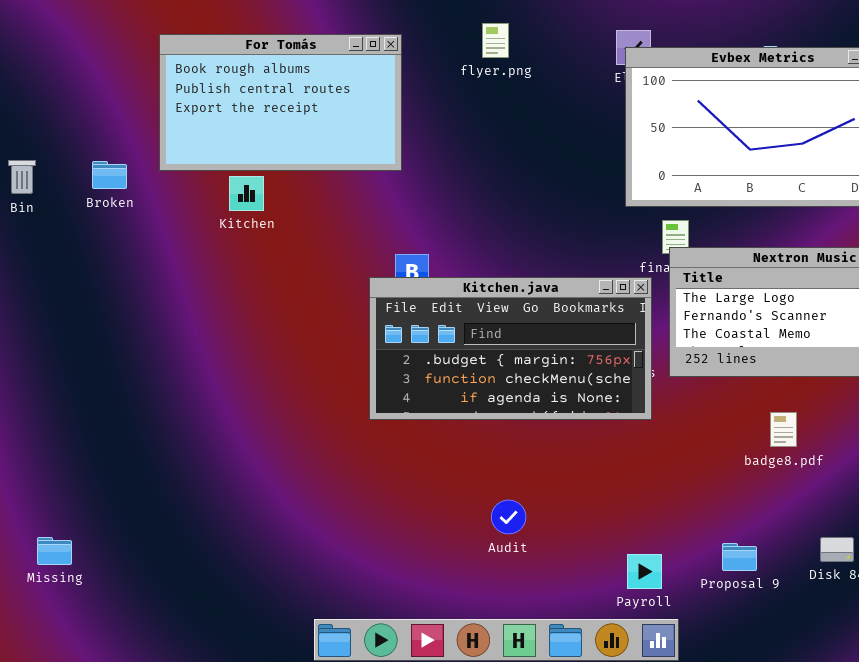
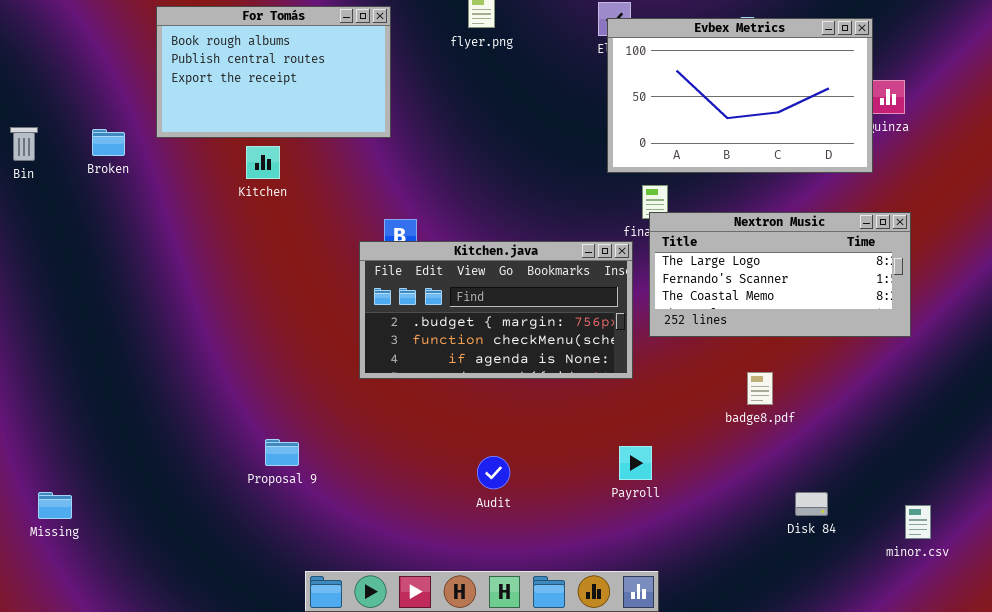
Kitchen: [229,176,264,211] -> [246,146,280,179], moved
Proposal 9: [722,543,757,571] -> [265,439,299,466], moved
Payroll: [627,554,662,589] -> [619,446,652,480], moved

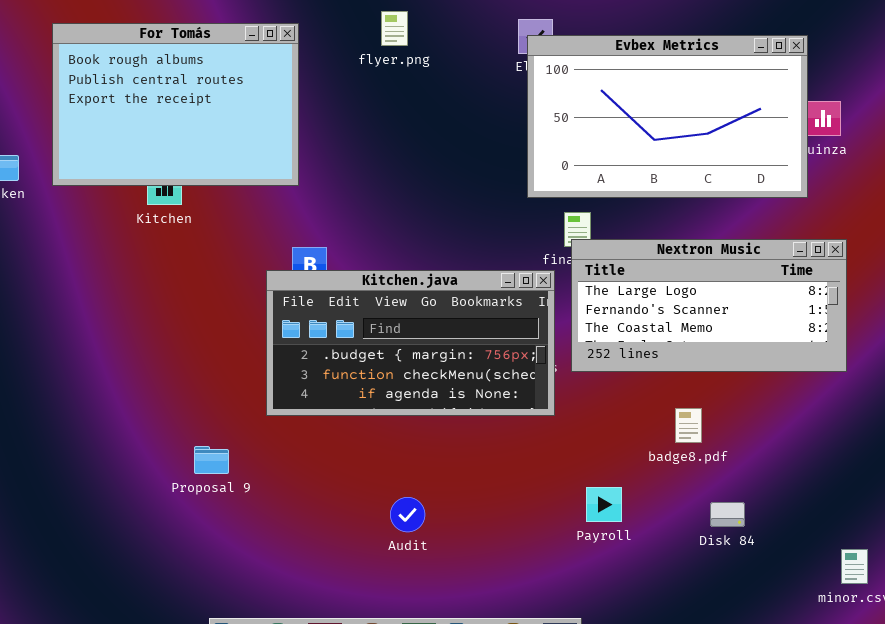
For Tomás: [156,6,391,138] -> [52,23,299,186], resized
Proposal 9: [265,439,299,466] -> [194,446,229,474], moved
Payroll: [619,446,652,480] -> [586,487,622,522], moved
Disk 84: [795,492,828,516] -> [710,502,745,527], moved

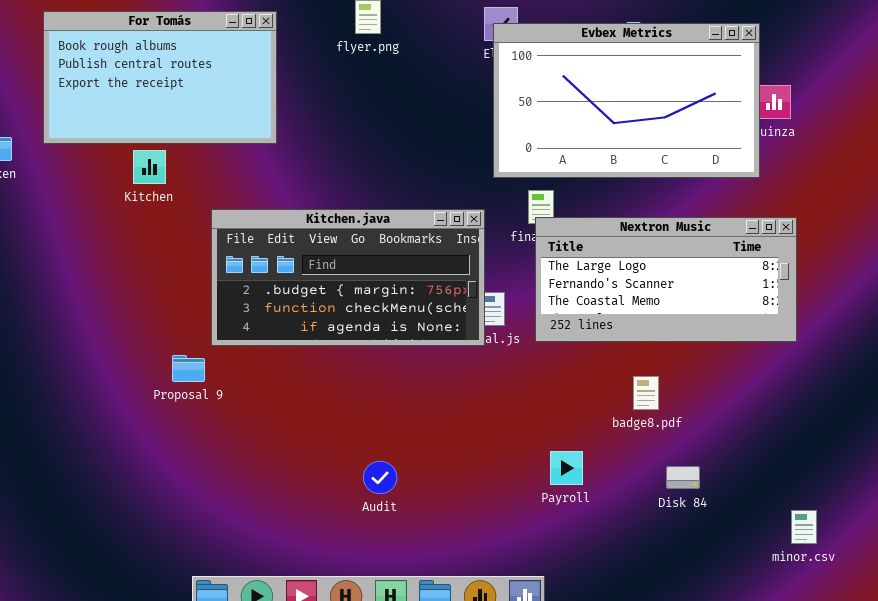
For Tomás: [52,23,299,186] -> [43,11,277,144], resized
Kitchen.java: [266,270,555,416] -> [211,209,485,346], moved
Proposal 9: [194,446,229,474] -> [172,355,205,382], moved

